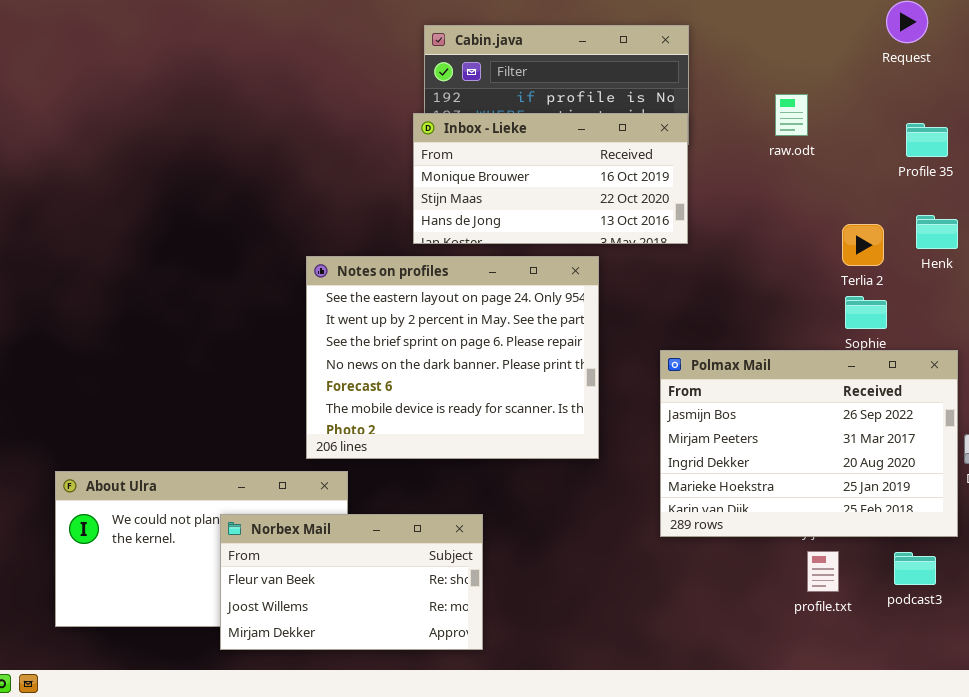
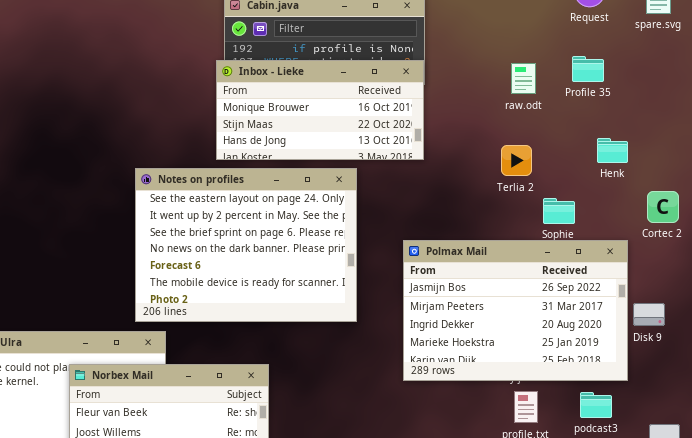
raw.odt: [775,94,808,136] -> [511,63,536,94], moved
Profile 35: [906,123,948,157] -> [572,56,604,82], moved
Terlia 2: [842,224,884,266] -> [501,145,532,176], moved

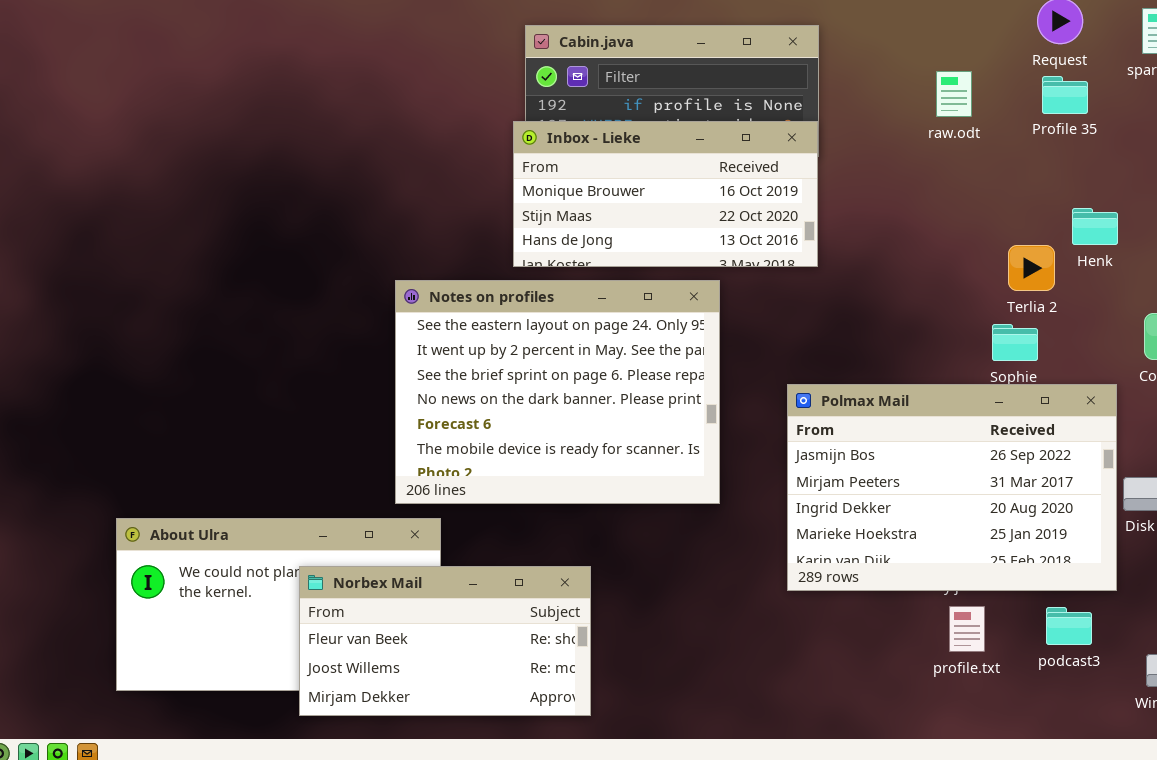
Profile 35: [572,56,604,82] -> [1042,76,1088,114], moved
raw.odt: [511,63,536,94] -> [936,71,972,117], moved
Henk: [597,138,628,163] -> [1072,208,1118,245], moved
Terlia 2: [501,145,532,176] -> [1008,245,1055,291], moved

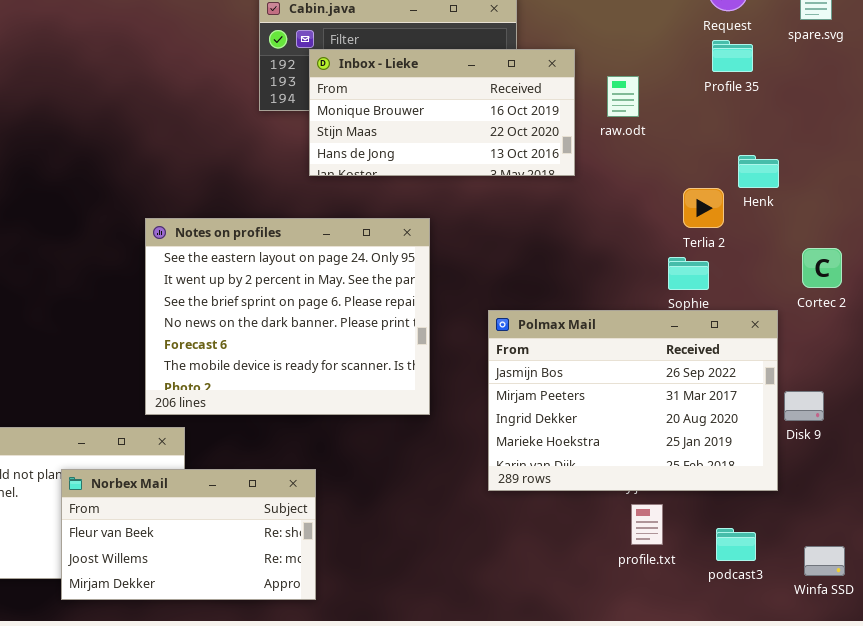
raw.odt: [936,71,972,117] -> [607,76,639,117], moved
Inbox - Lieke: [513,121,818,267] -> [309,49,575,176], moved
podcast3: [1046,607,1092,645] -> [716,528,756,561], moved

